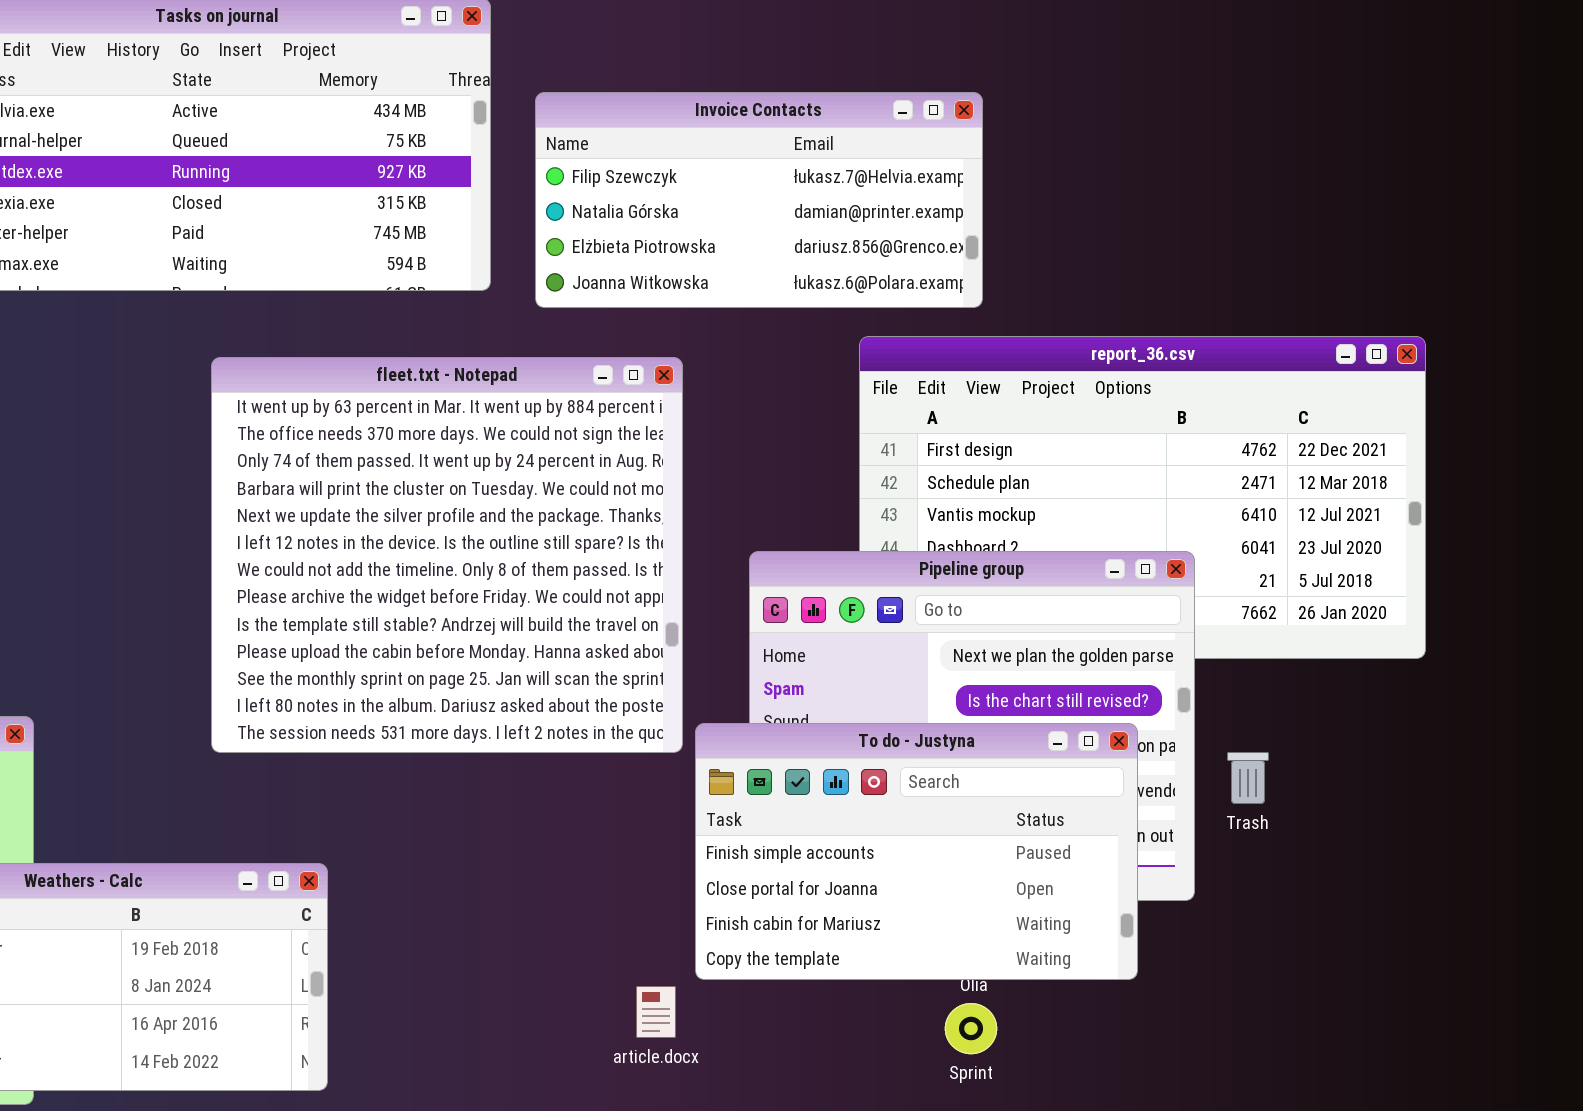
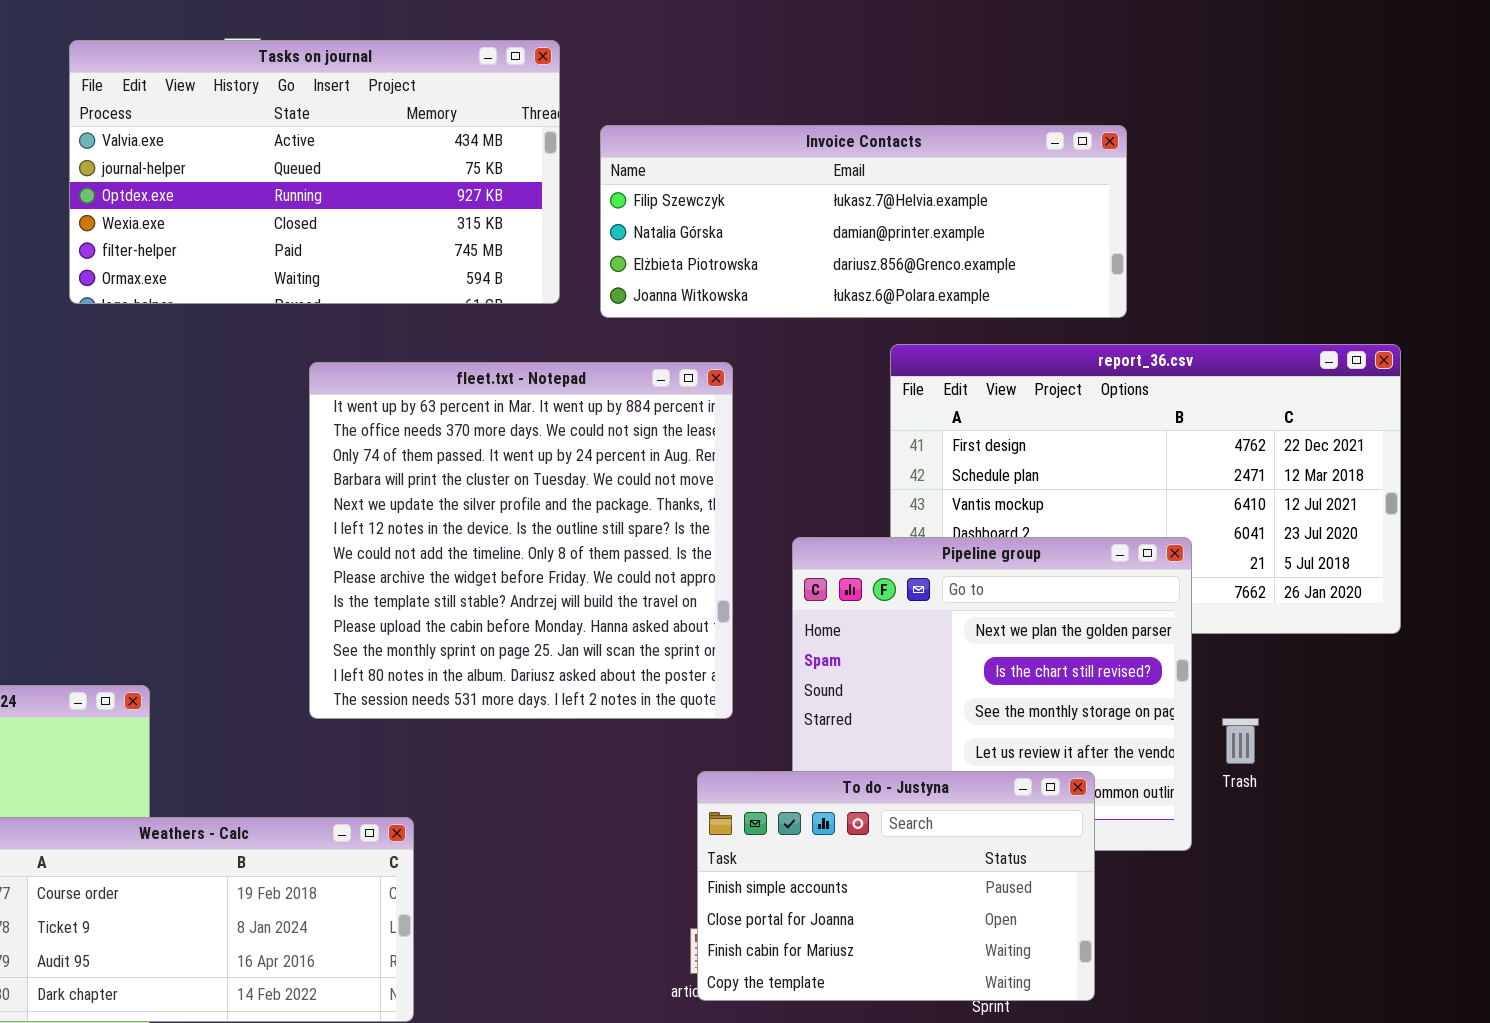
Invoice Contacts: [535,92,983,308] -> [600,125,1127,318], resized
To do - Justyna: [695,723,1138,980] -> [697,771,1095,1001], moved

